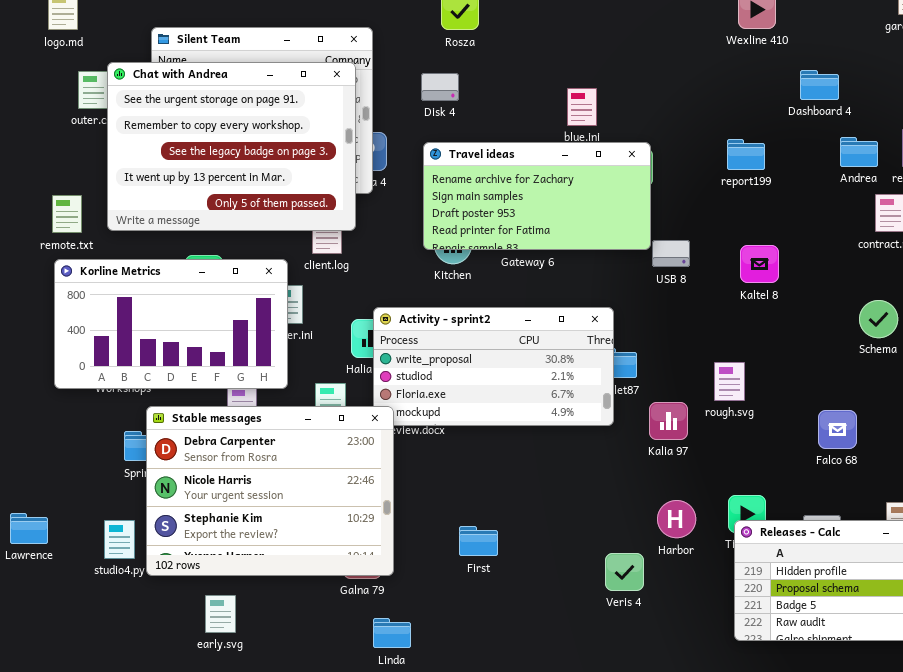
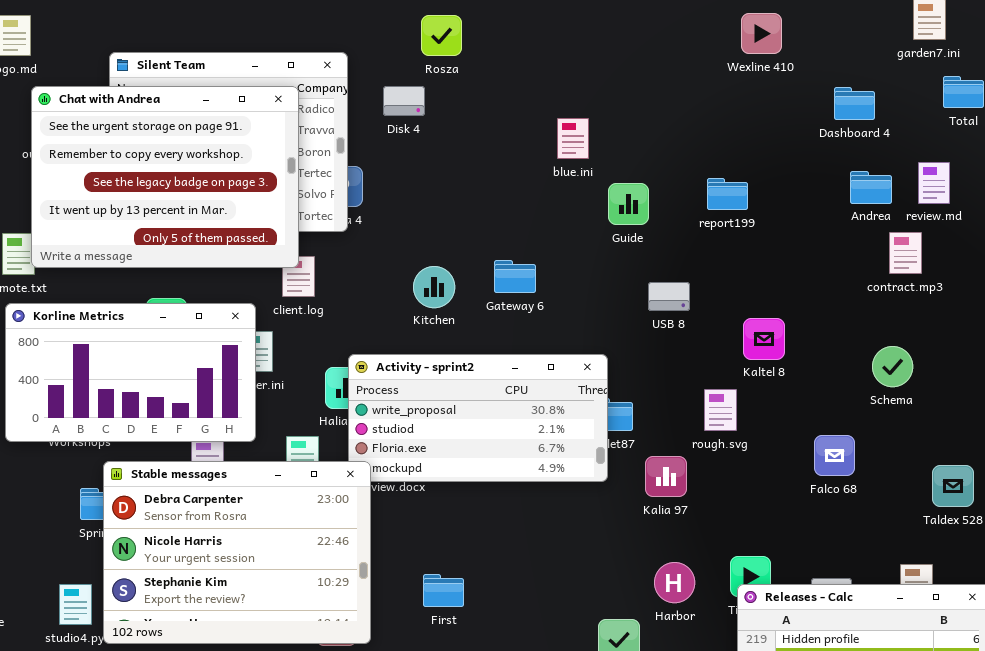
Chat with Andrea: [107,62,356,231] -> [31,86,299,268], moved
Dashboard 4: [800,70,839,100] -> [834,87,875,120], moved
Disk 4: [421,73,459,101] -> [383,86,425,116], moved
report199: [727,139,765,170] -> [707,178,748,210], moved
Travel ideas: [423,142,651,250] -> none, closed
Kaltel 8: [740,245,779,283] -> [743,318,785,360], moved
rough.svg: [714,362,745,401] -> [704,389,737,431], moved
Falco 68: [818,410,857,449] -> [814,435,855,476], moved
First: [459,526,498,556] -> [423,574,464,607], moved

